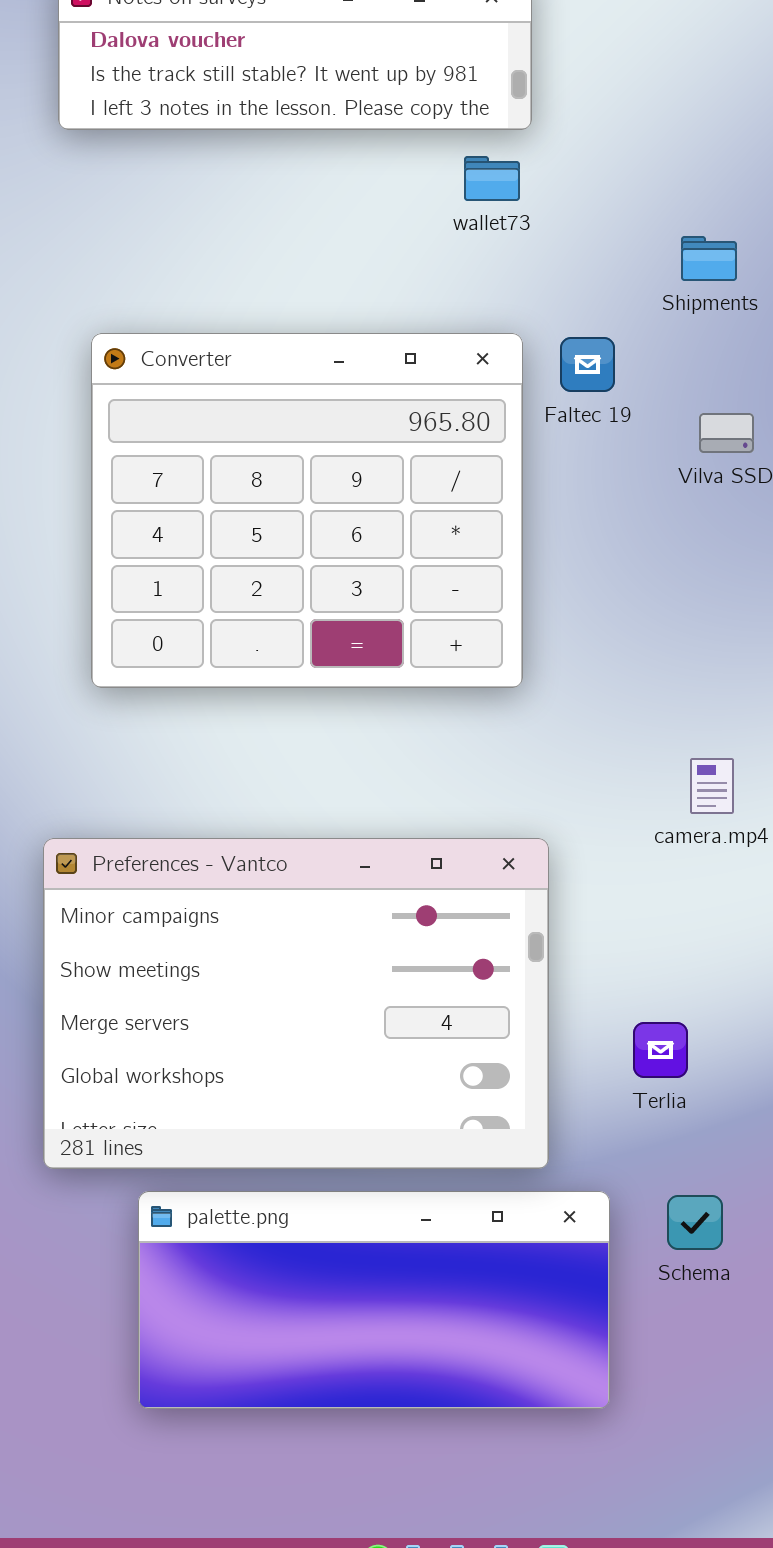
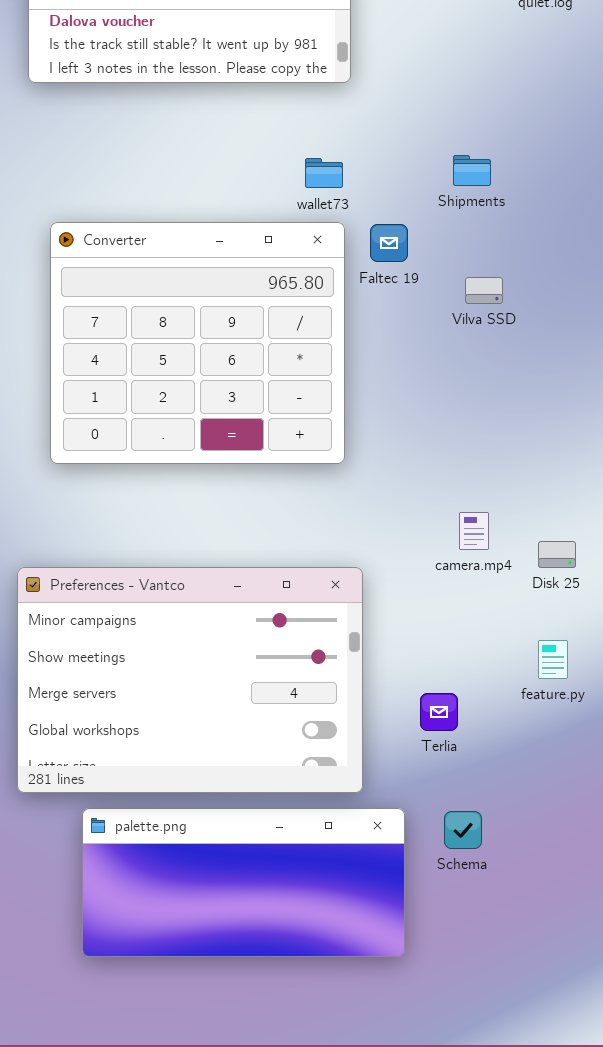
wallet73: [464,156,520,201] -> [305,158,343,188], moved

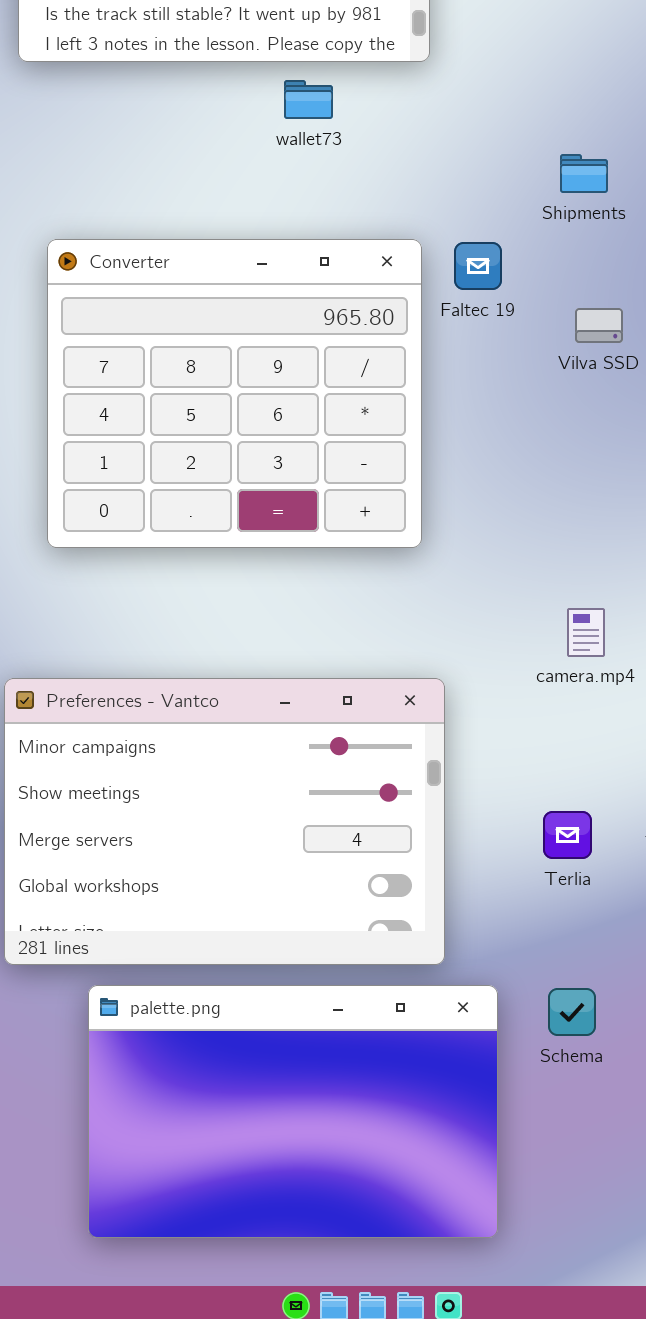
wallet73: [305,158,343,188] -> [284,80,333,119], moved
Terlia: [420,693,458,731] -> [543,811,592,859], moved
palette.png: [82,808,405,957] -> [88,985,498,1238], resized

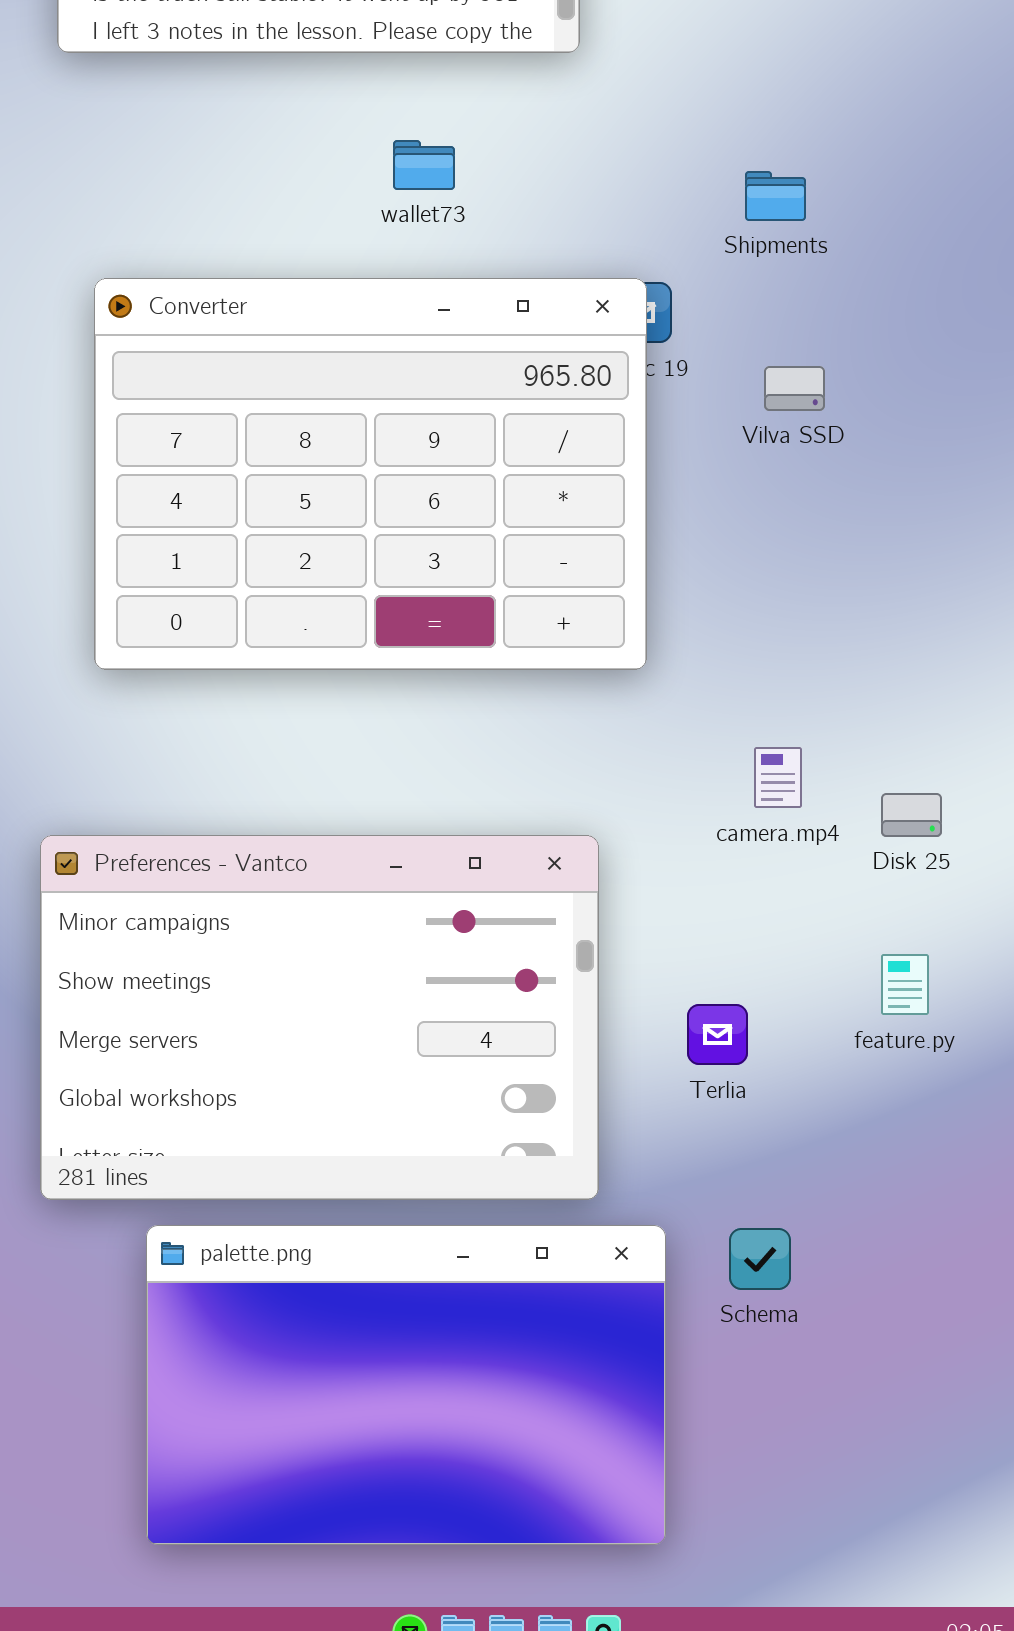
wallet73: [284,80,333,119] -> [393,140,455,190], moved
Converter: [47,239,422,548] -> [94,278,647,670], resized
Terlia: [543,811,592,859] -> [687,1004,748,1065], moved

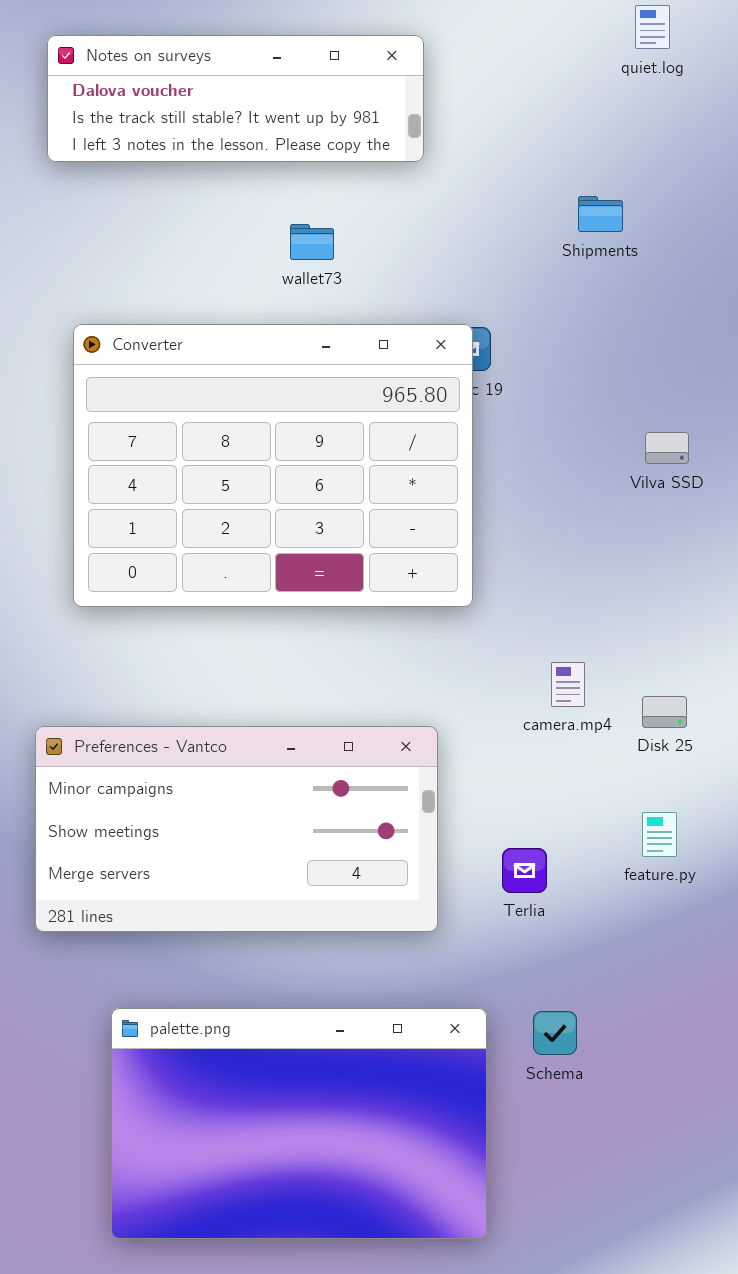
Shipments: [745,171,806,221] -> [578,196,623,232], moved
Vilva SSD: [764,366,825,411] -> [645,432,689,464], moved
Preferences - Vantco: [40,835,599,1200] -> [35,726,438,932], resized

